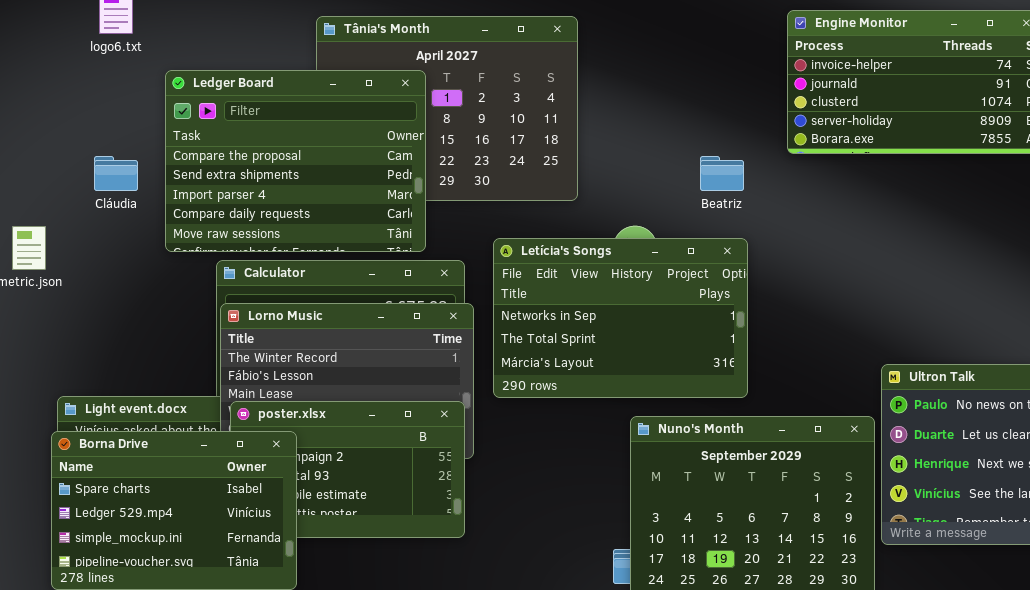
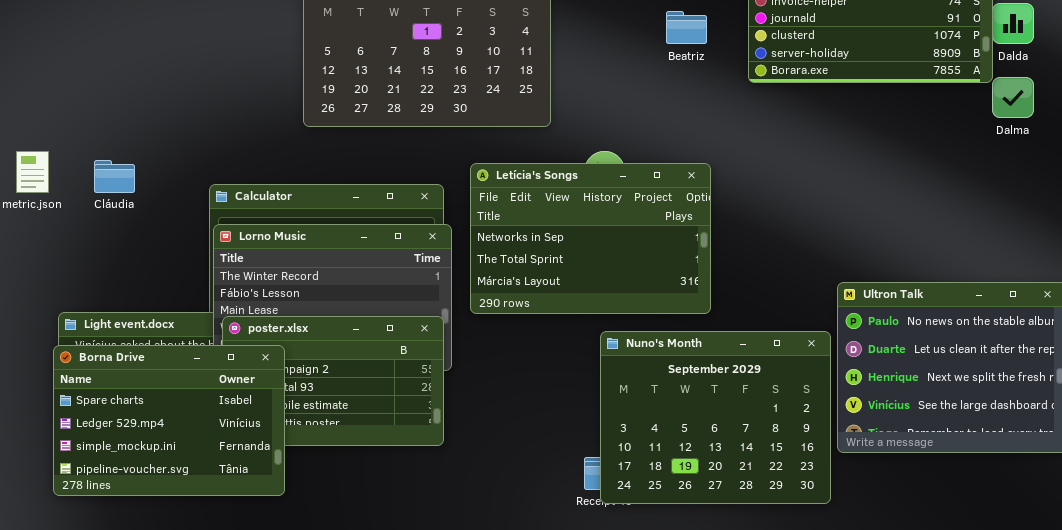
Ledger Board: [165,70,426,252] -> none, closed
Cláudia: [94,156,138,191] -> [94,160,135,193], moved
Beatriz: [700,156,744,191] -> [666,11,707,44], moved

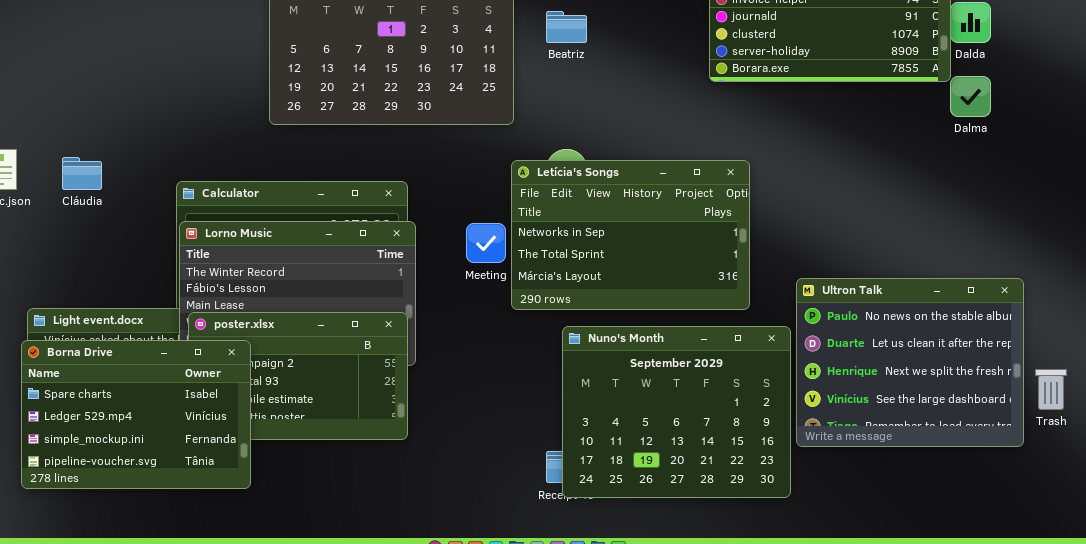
Beatriz: [666,11,707,44] -> [546,11,587,43], moved
Letícia's Songs: [470,163,711,314] -> [511,160,750,310], moved

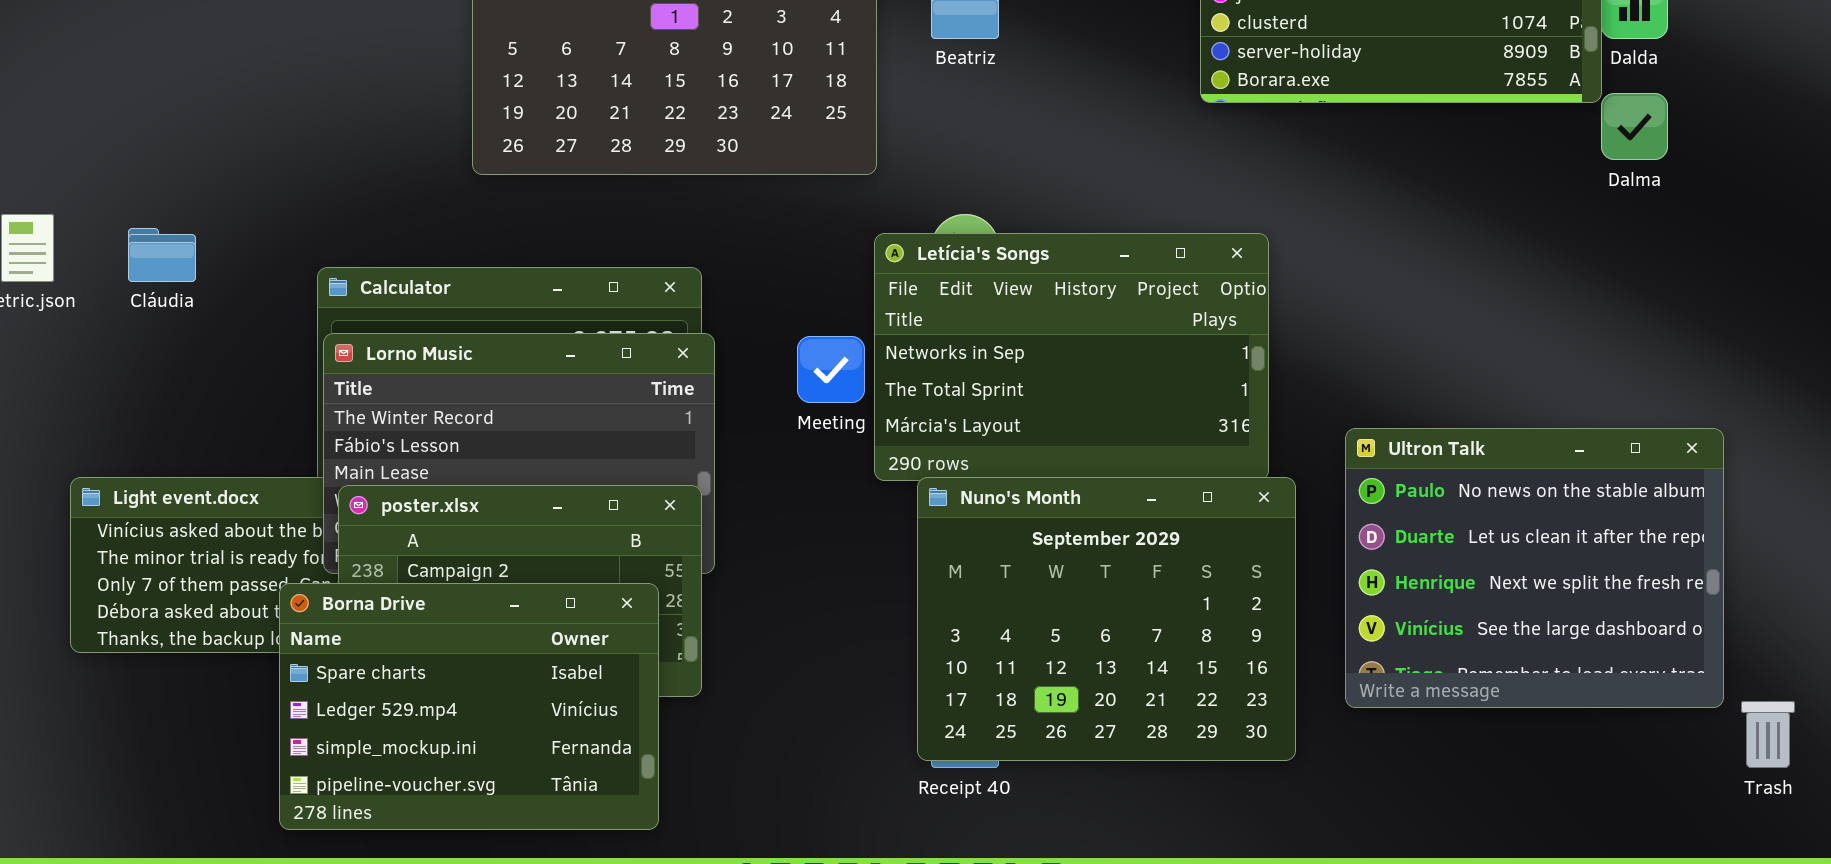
Nuno's Month: [562,326,791,498] -> [917,477,1296,761], moved
Borna Drive: [21,340,251,489] -> [279,583,659,830], moved
Trash: [1035,369,1067,410] -> [1741,701,1795,768], moved

